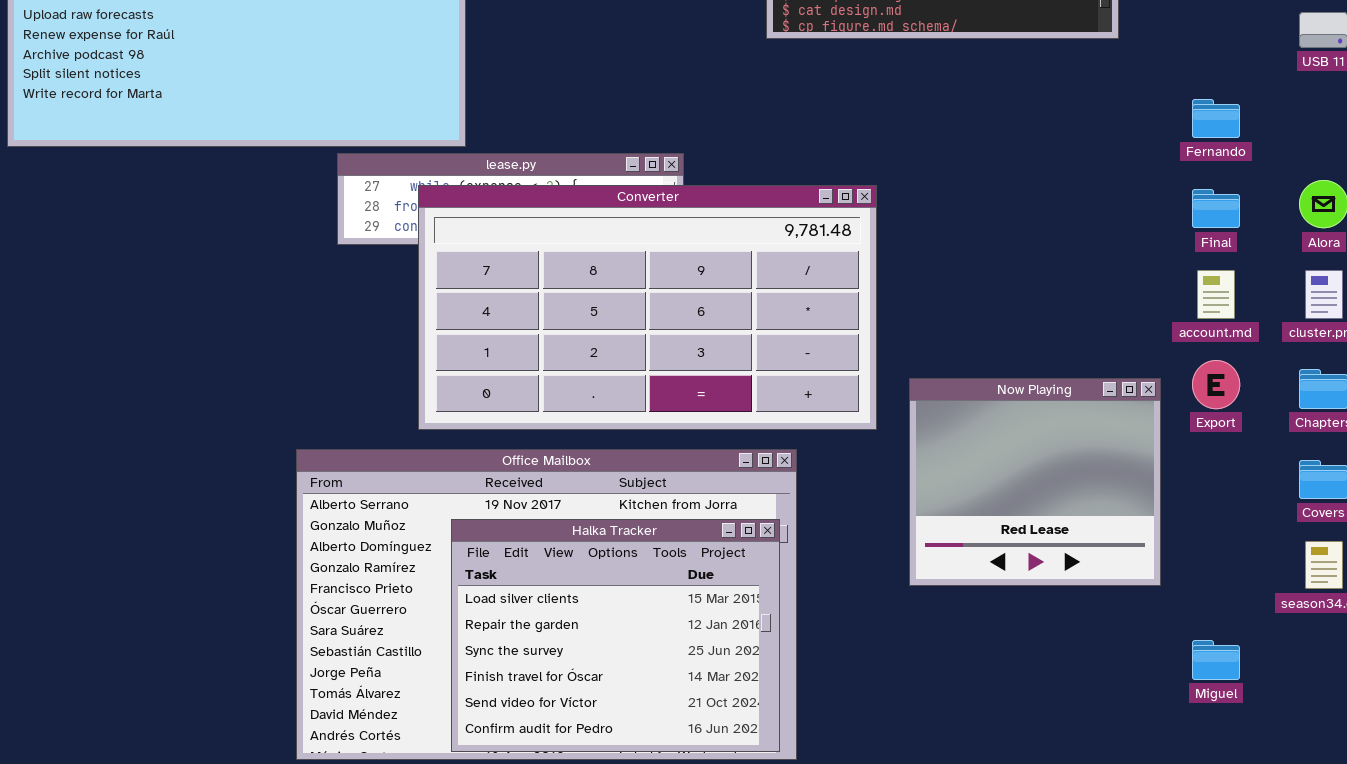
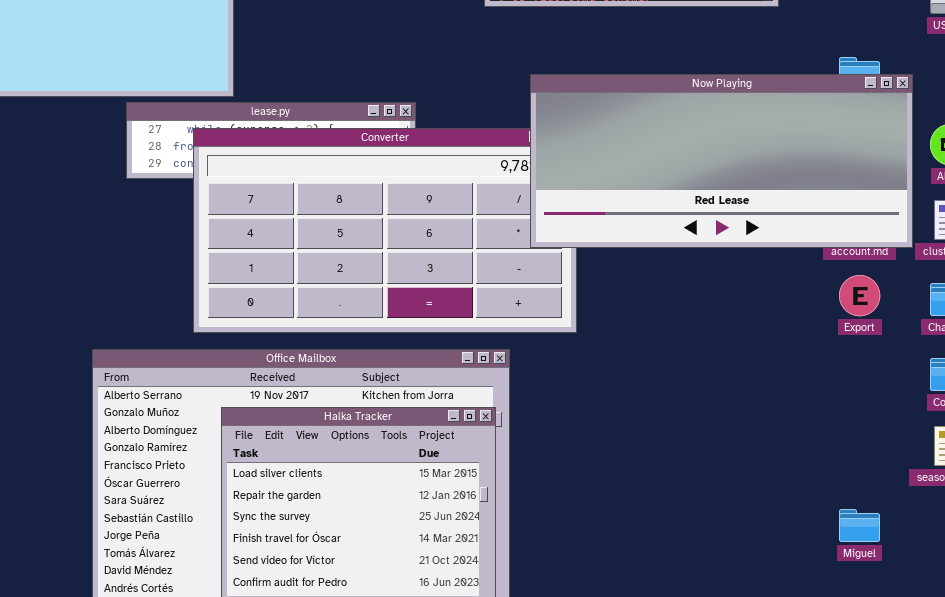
Now Playing: [909,378,1161,586] -> [530,74,913,248], moved, resized

